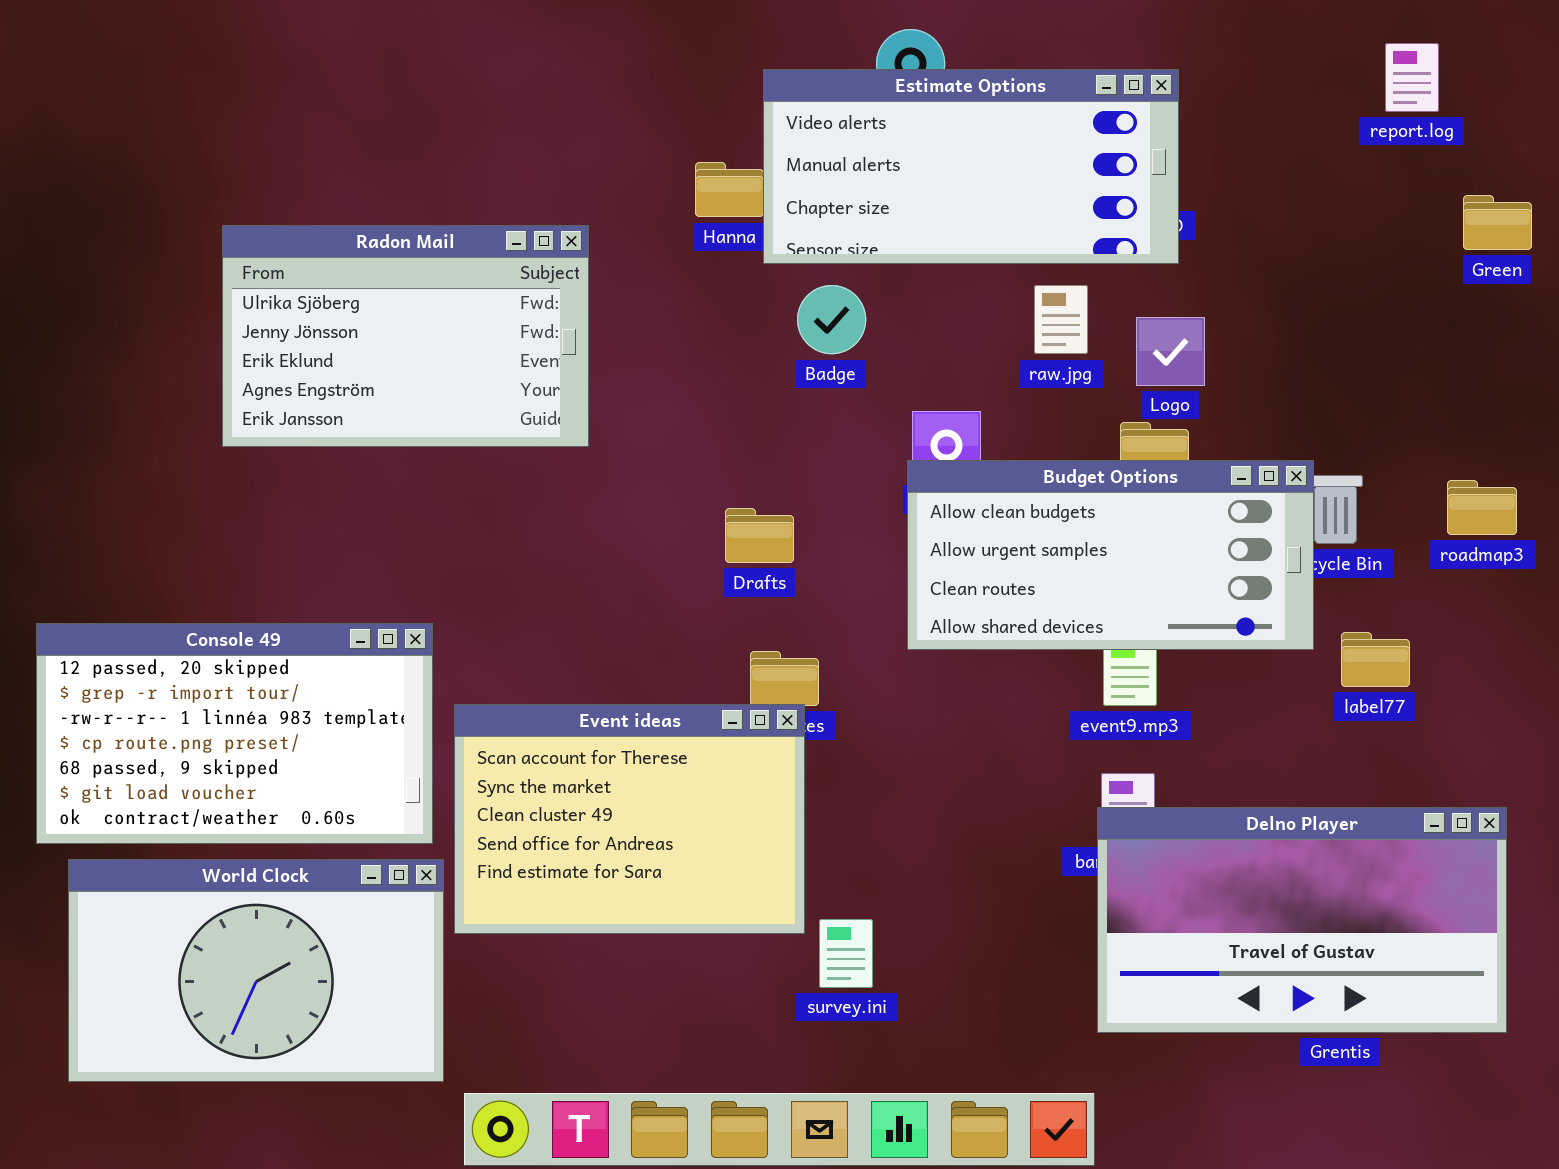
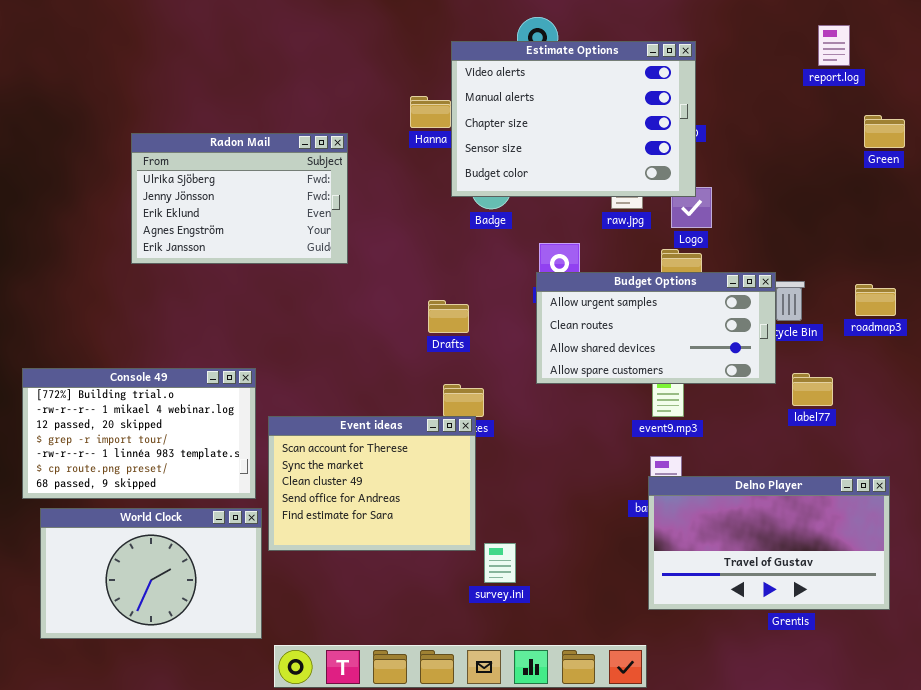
Estimate Options: [763,69,1179,264] -> [451,41,696,197], resized
Budget Options: [907,460,1314,650] -> [536,272,776,384], scrolled down 1 row
Console 49: [36,623,433,844] -> [22,368,256,499], scrolled up 2 rows

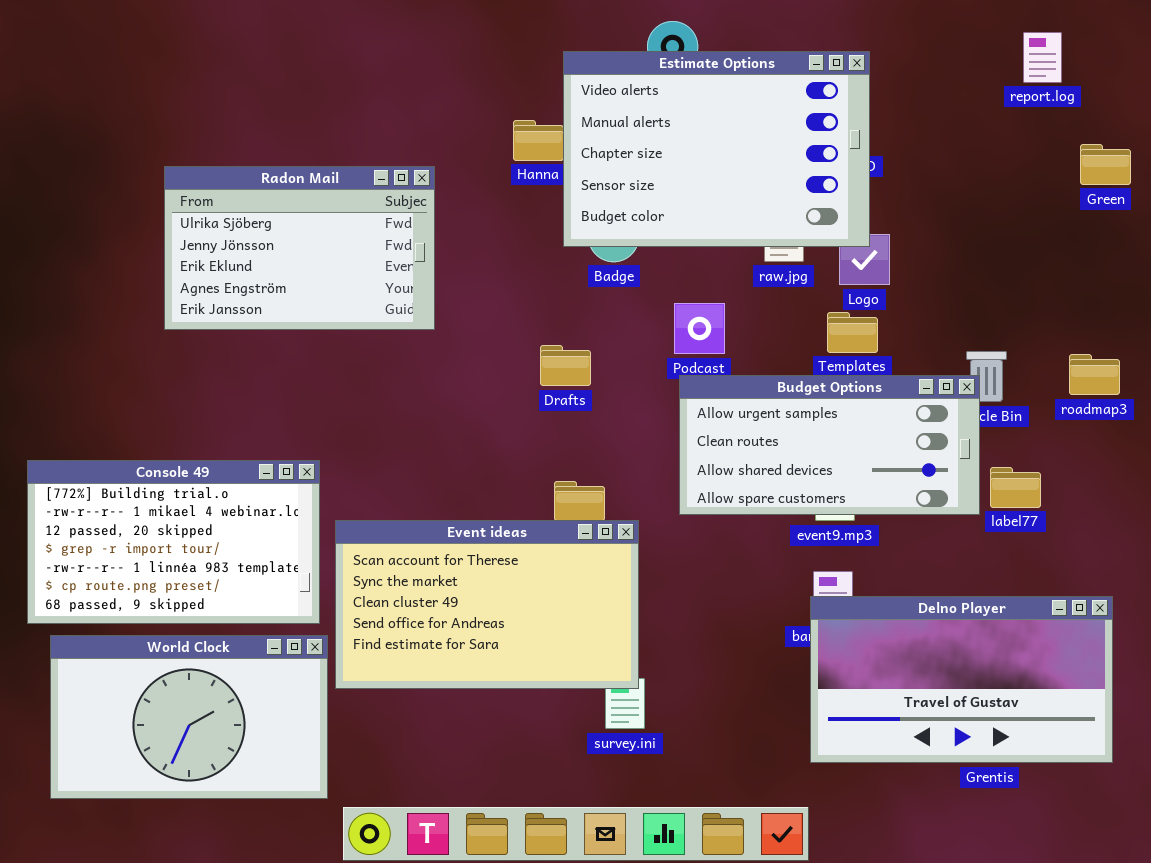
Budget Options: [536,272,776,384] -> [679,375,980,515], moved
Drafts: [428,300,469,333] -> [540,345,591,386], moved
Event ideas: [268,416,476,551] -> [335,520,639,689], resized

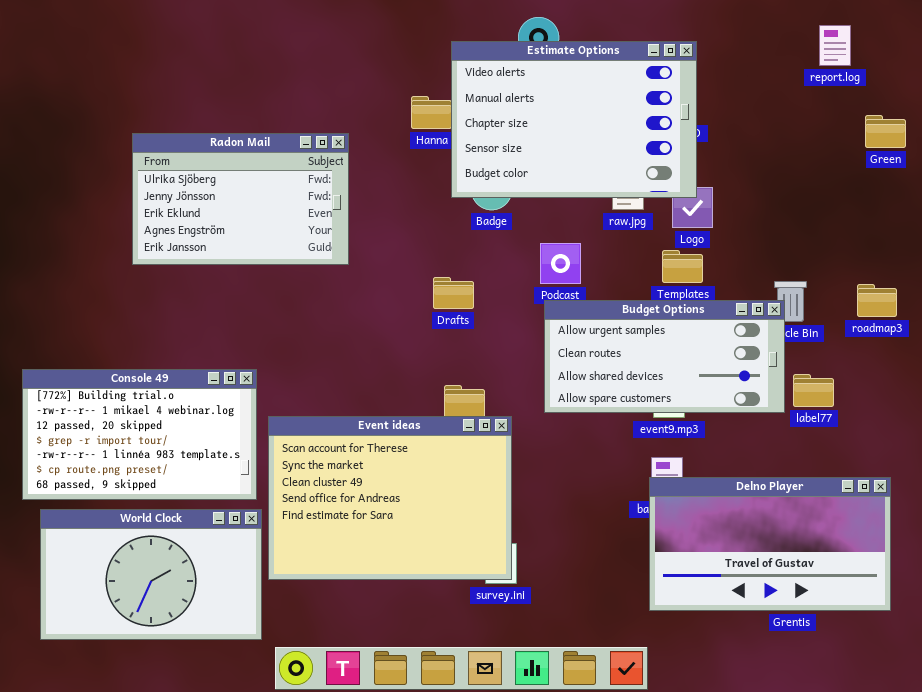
Event ideas: [335,520,639,689] -> [268,416,512,580], resized

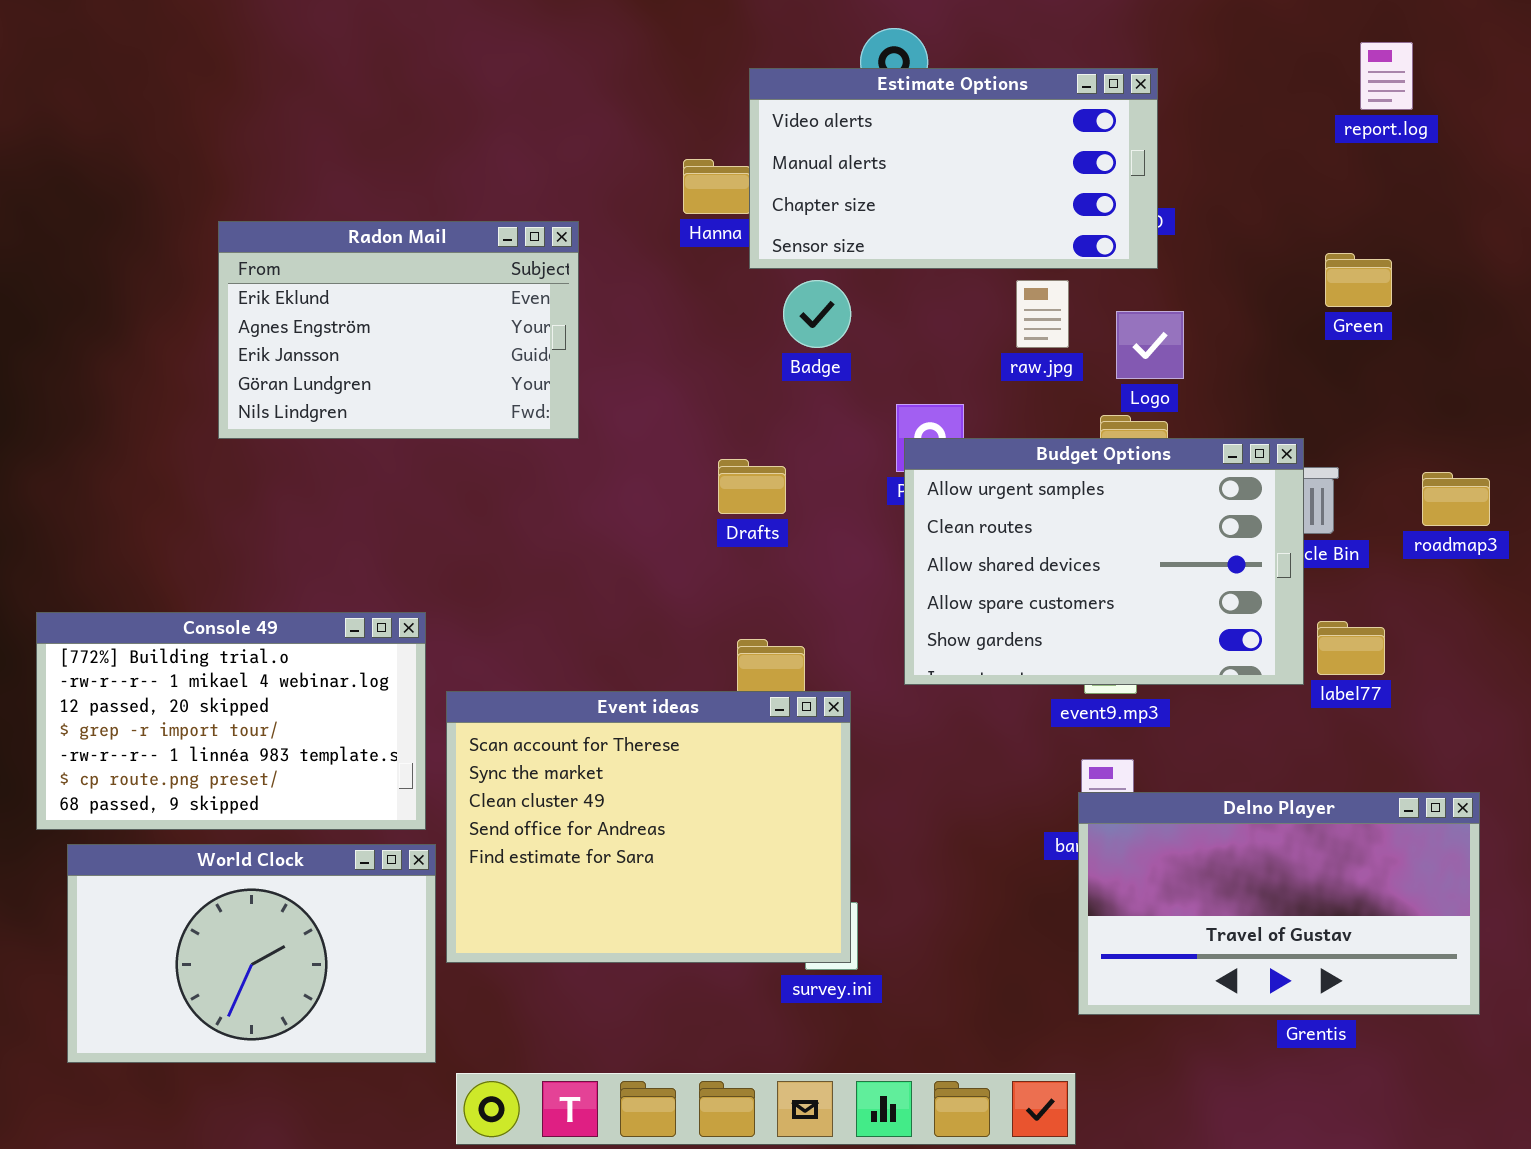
Estimate Options: [451,41,697,198] -> [749,68,1158,269], resized
Green: [865,115,906,148] -> [1325,253,1392,307], moved
Radon Mail: [132,133,349,265] -> [218,221,579,439], scrolled down 2 rows
Budget Options: [544,300,785,413] -> [904,438,1304,685], resized

